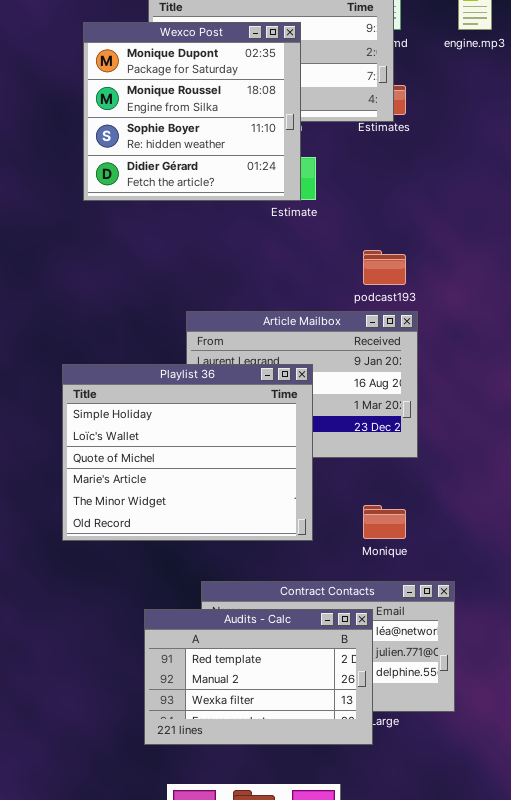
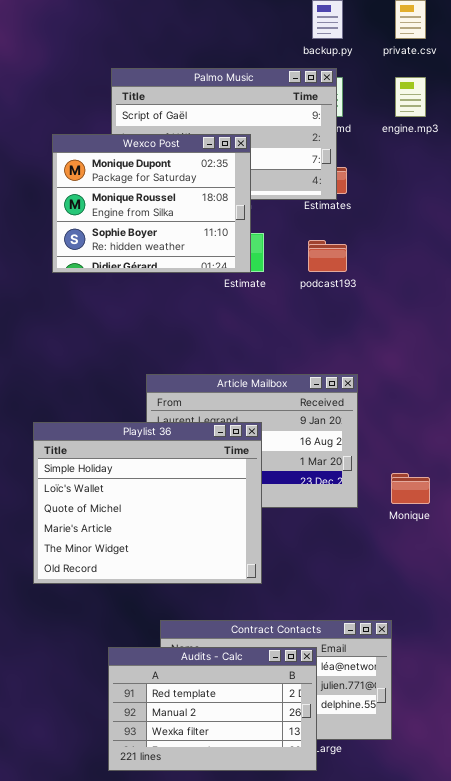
Wexco Post: [83,22,301,201] -> [52,134,251,273], resized
podcast193: [363,250,406,285] -> [308,240,347,272], moved
Monique: [363,505,406,539] -> [391,473,430,504], moved

